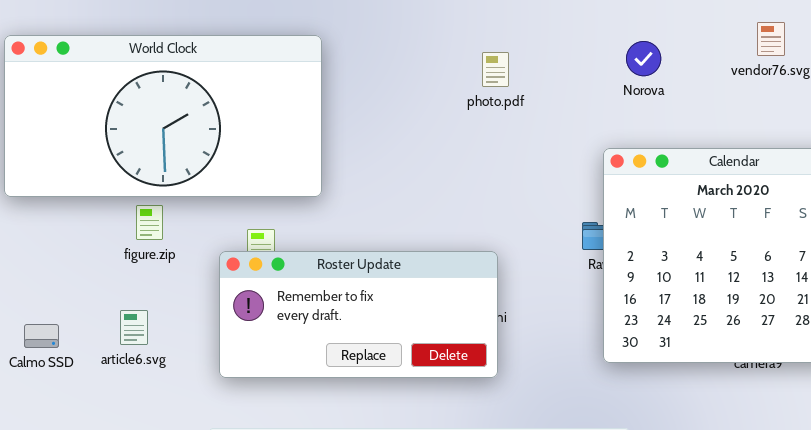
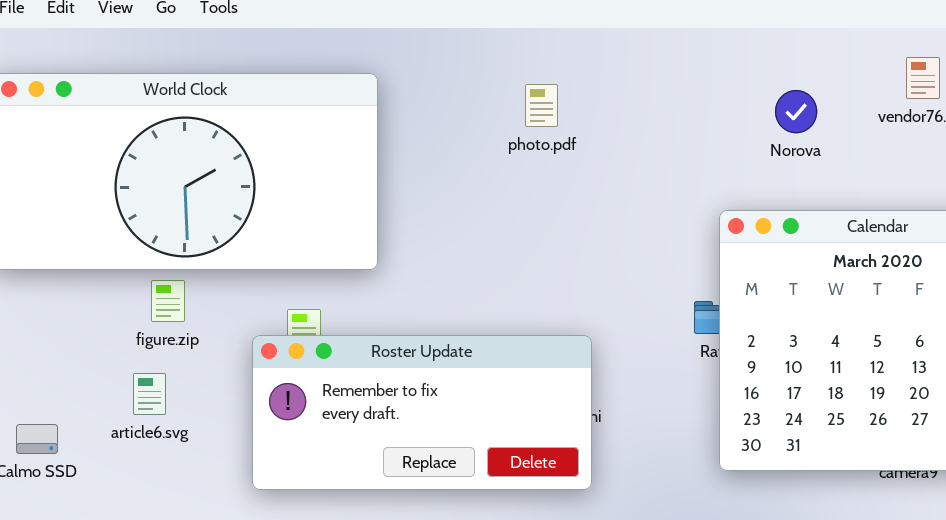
Norova: [626,41,661,76] -> [775,90,817,133], moved
photo.pdf: [482,52,509,87] -> [525,84,558,127], moved
article6.svg: [120,310,148,345] -> [133,373,166,415], moved

